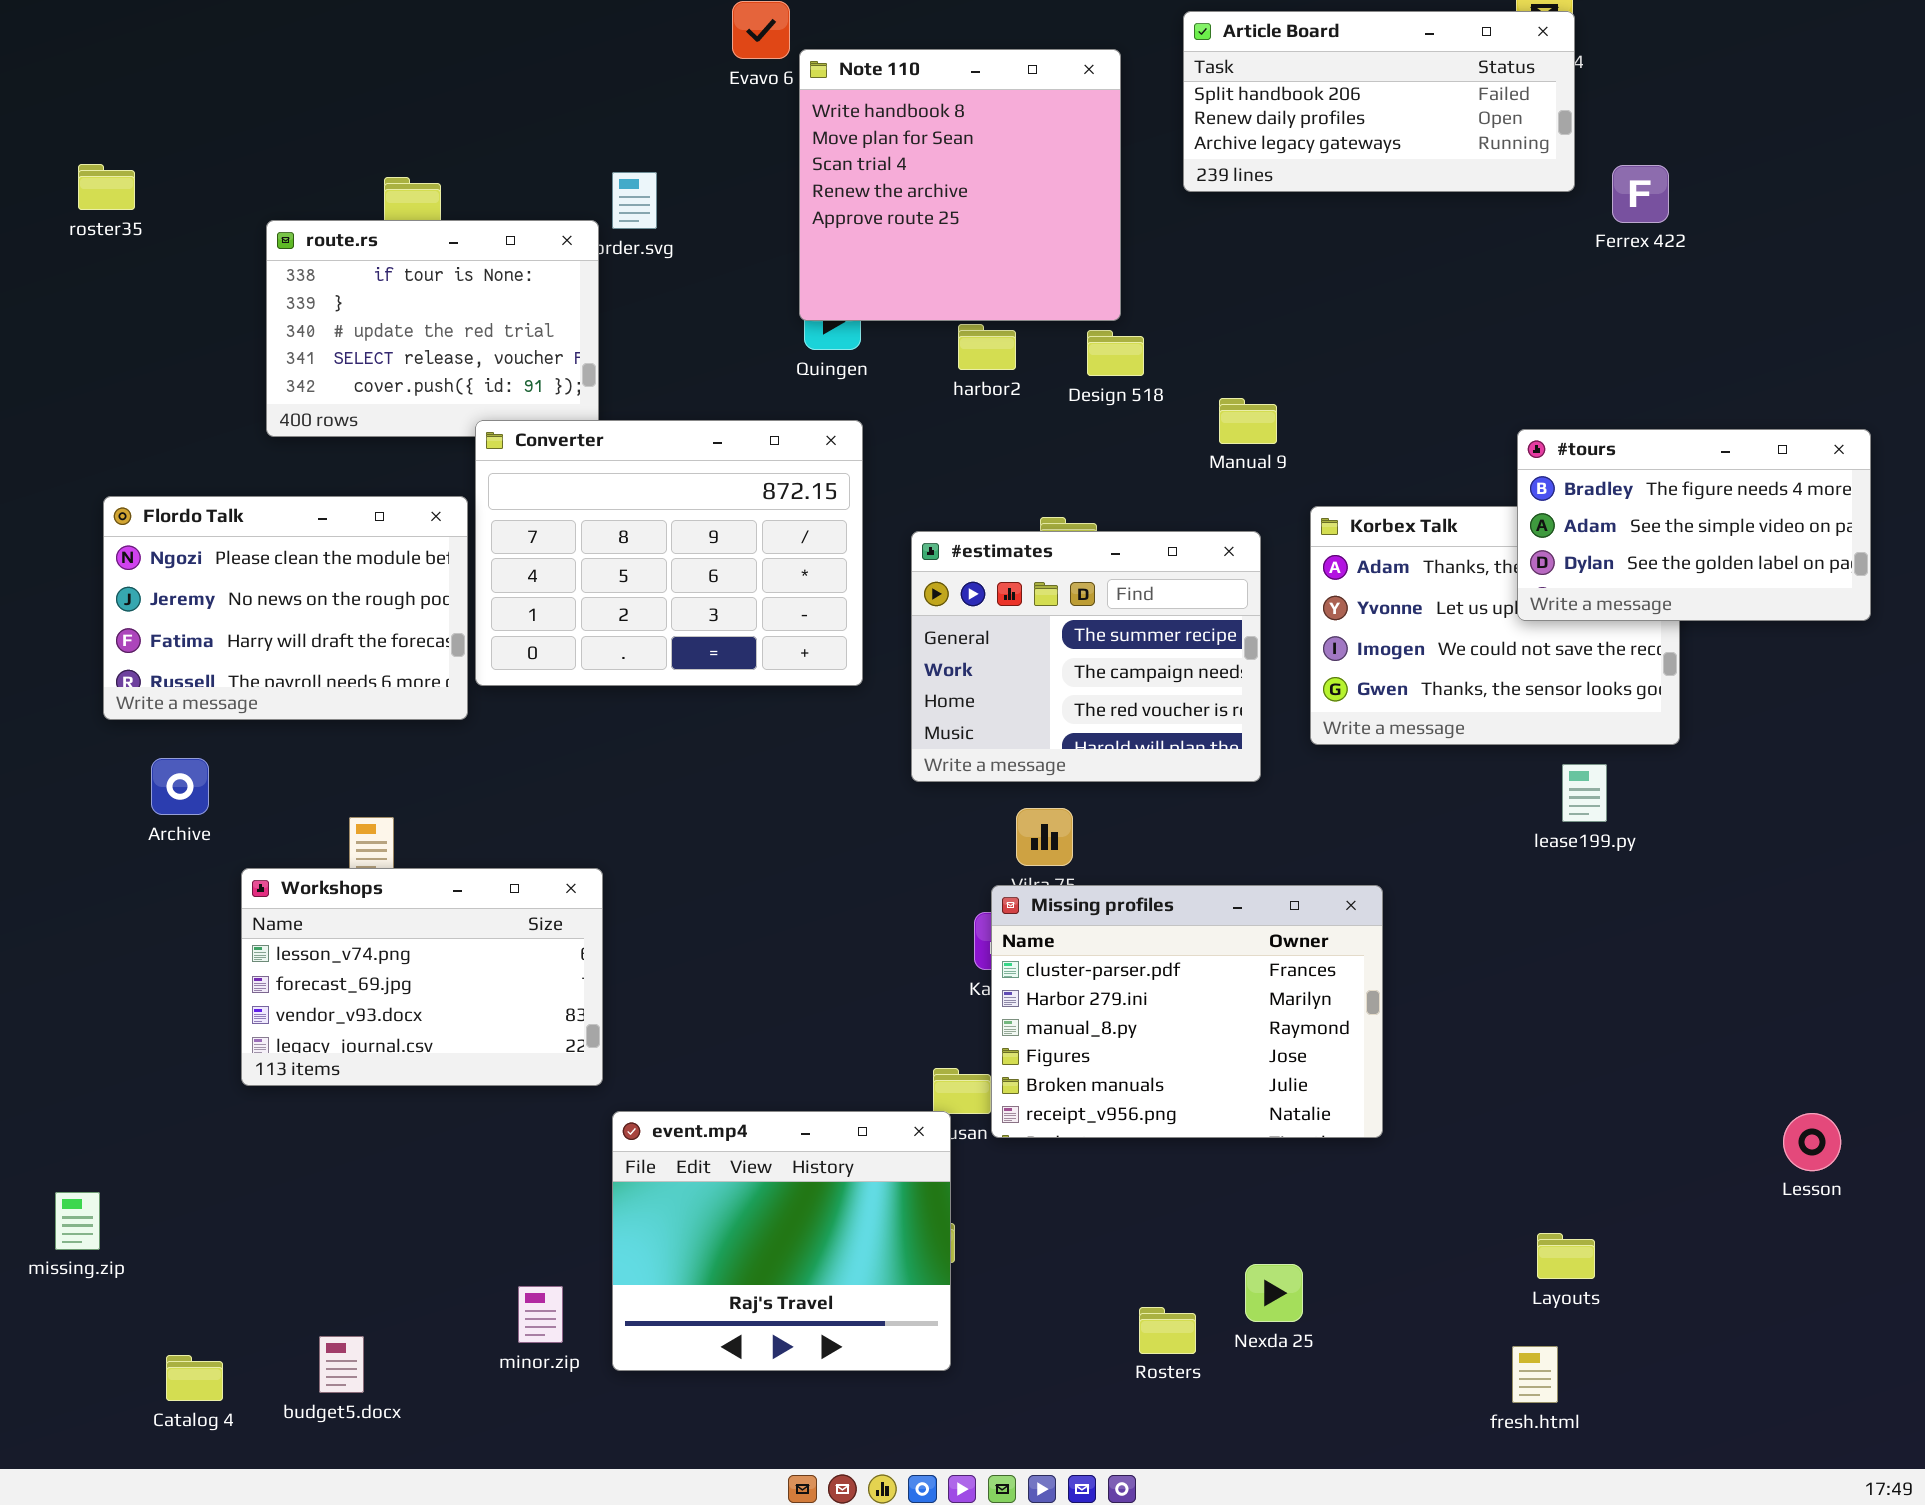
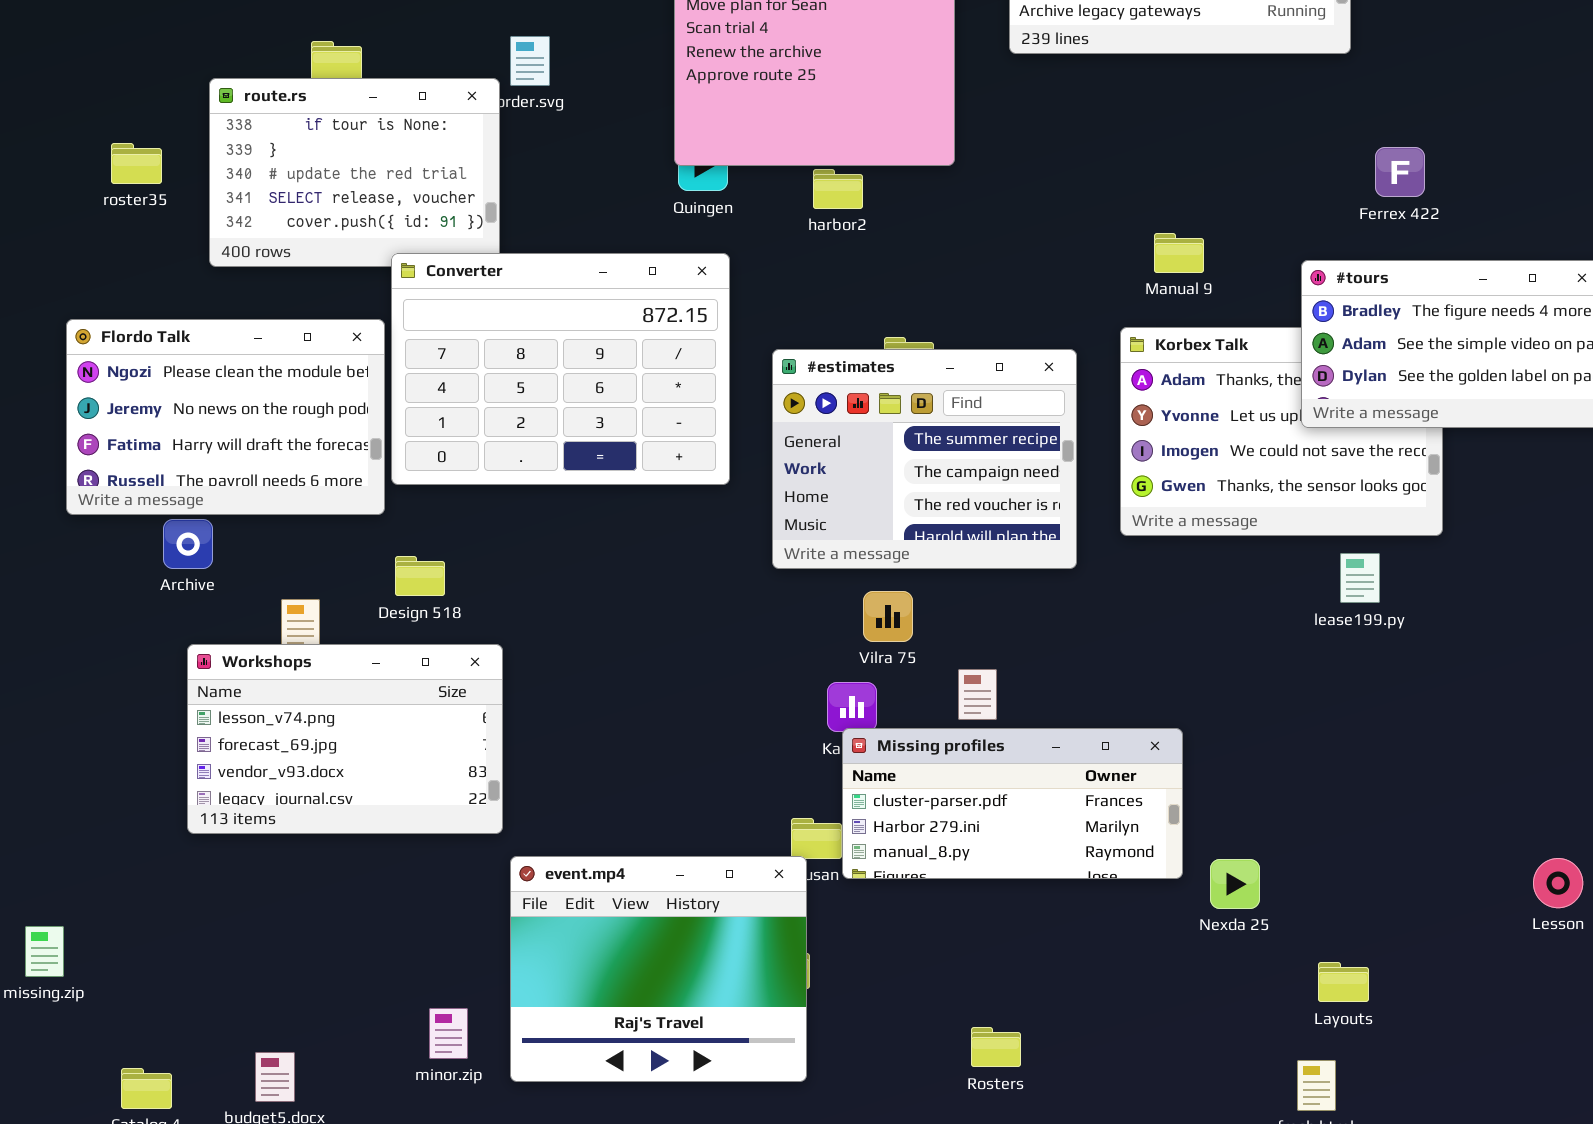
roster35: [78,164,135,210] -> [111,143,162,184], moved
Ferrex 422: [1612,165,1669,223] -> [1375,147,1425,197], moved
Design 518: [1087,330,1144,376] -> [395,556,445,596], moved
Manual 9: [1219,398,1277,444] -> [1154,233,1204,273], moved
Archive: [151,758,209,815] -> [163,519,213,569], moved
Missing profiles: [991,885,1383,1138] -> [842,728,1183,879], resized
Nexda 25: [1245,1264,1303,1322] -> [1210,859,1260,909], moved

